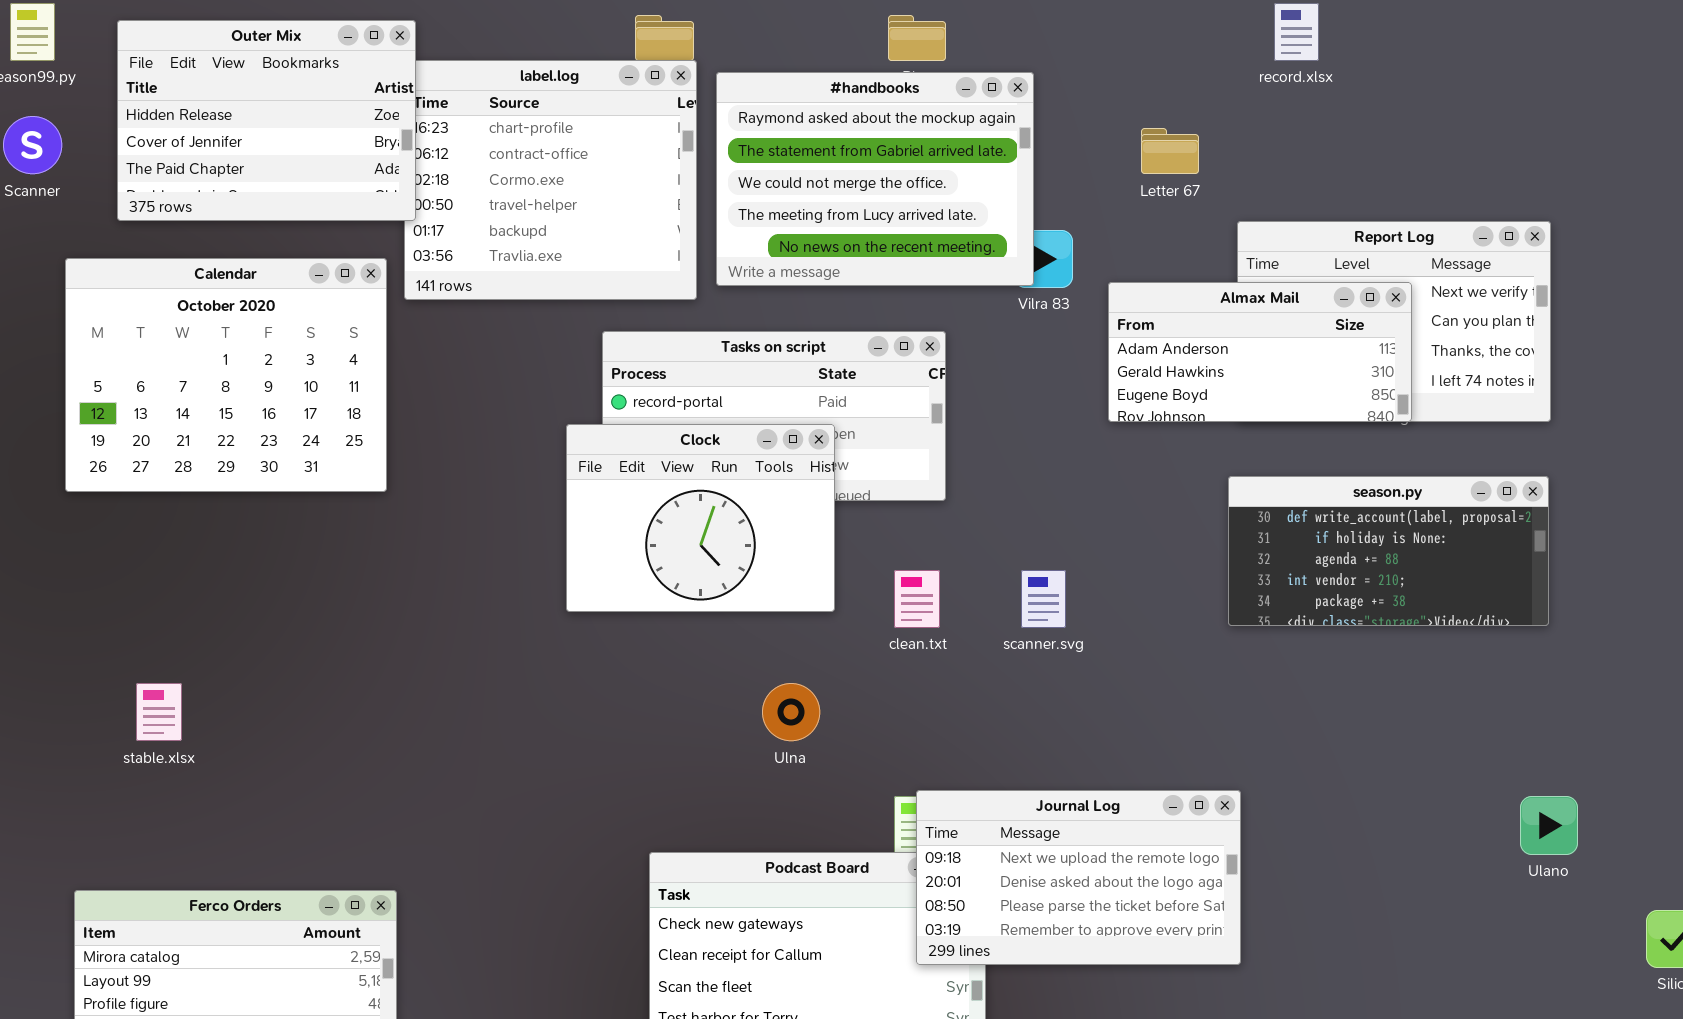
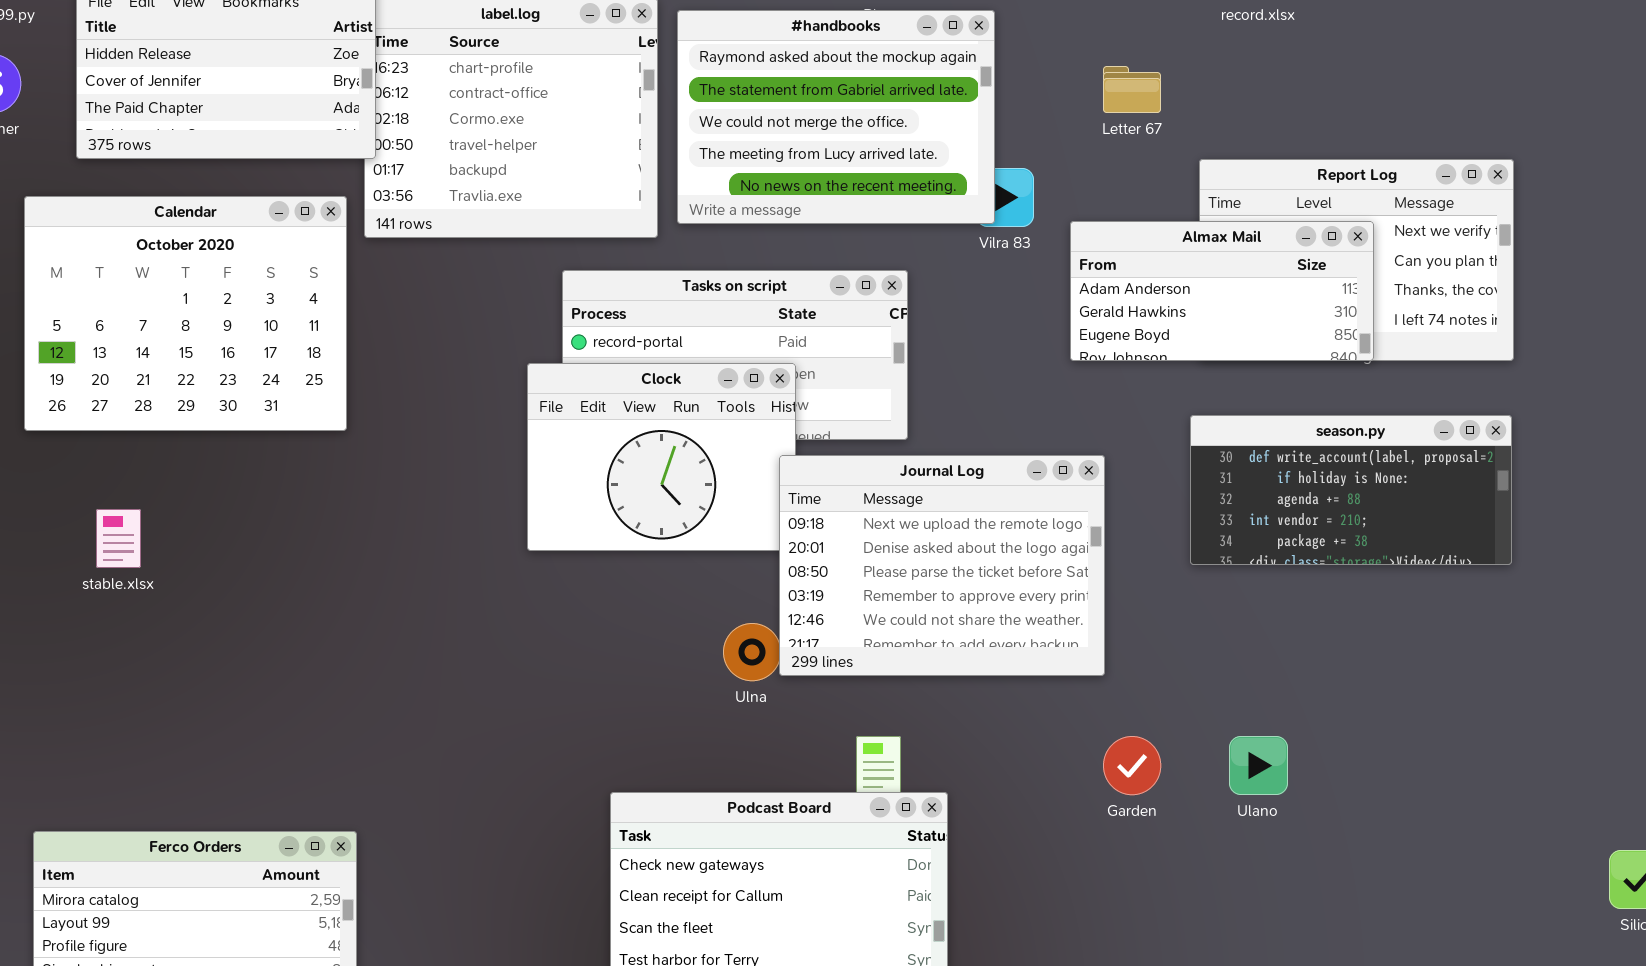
stable.xlsx: [136,683,182,741] -> [96,509,141,568], moved
Journal Log: [916,790,1241,965] -> [779,455,1105,676], moved, resized
Ulano: [1520,796,1578,855] -> [1229,736,1288,795], moved

